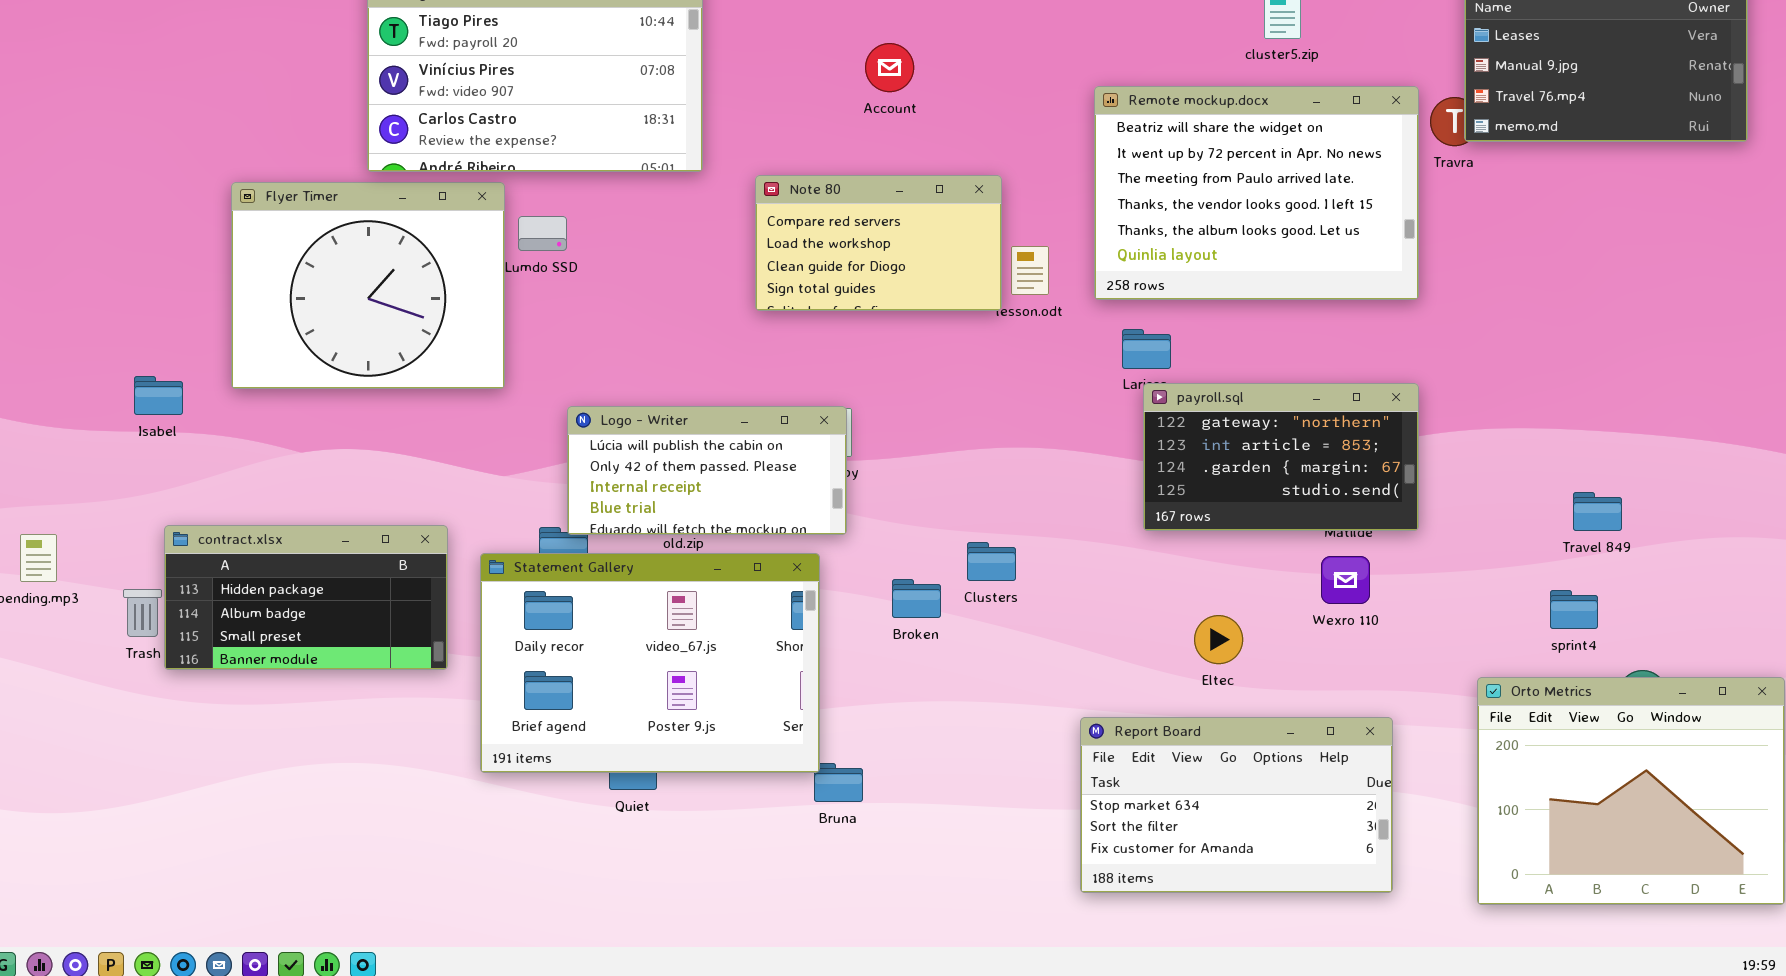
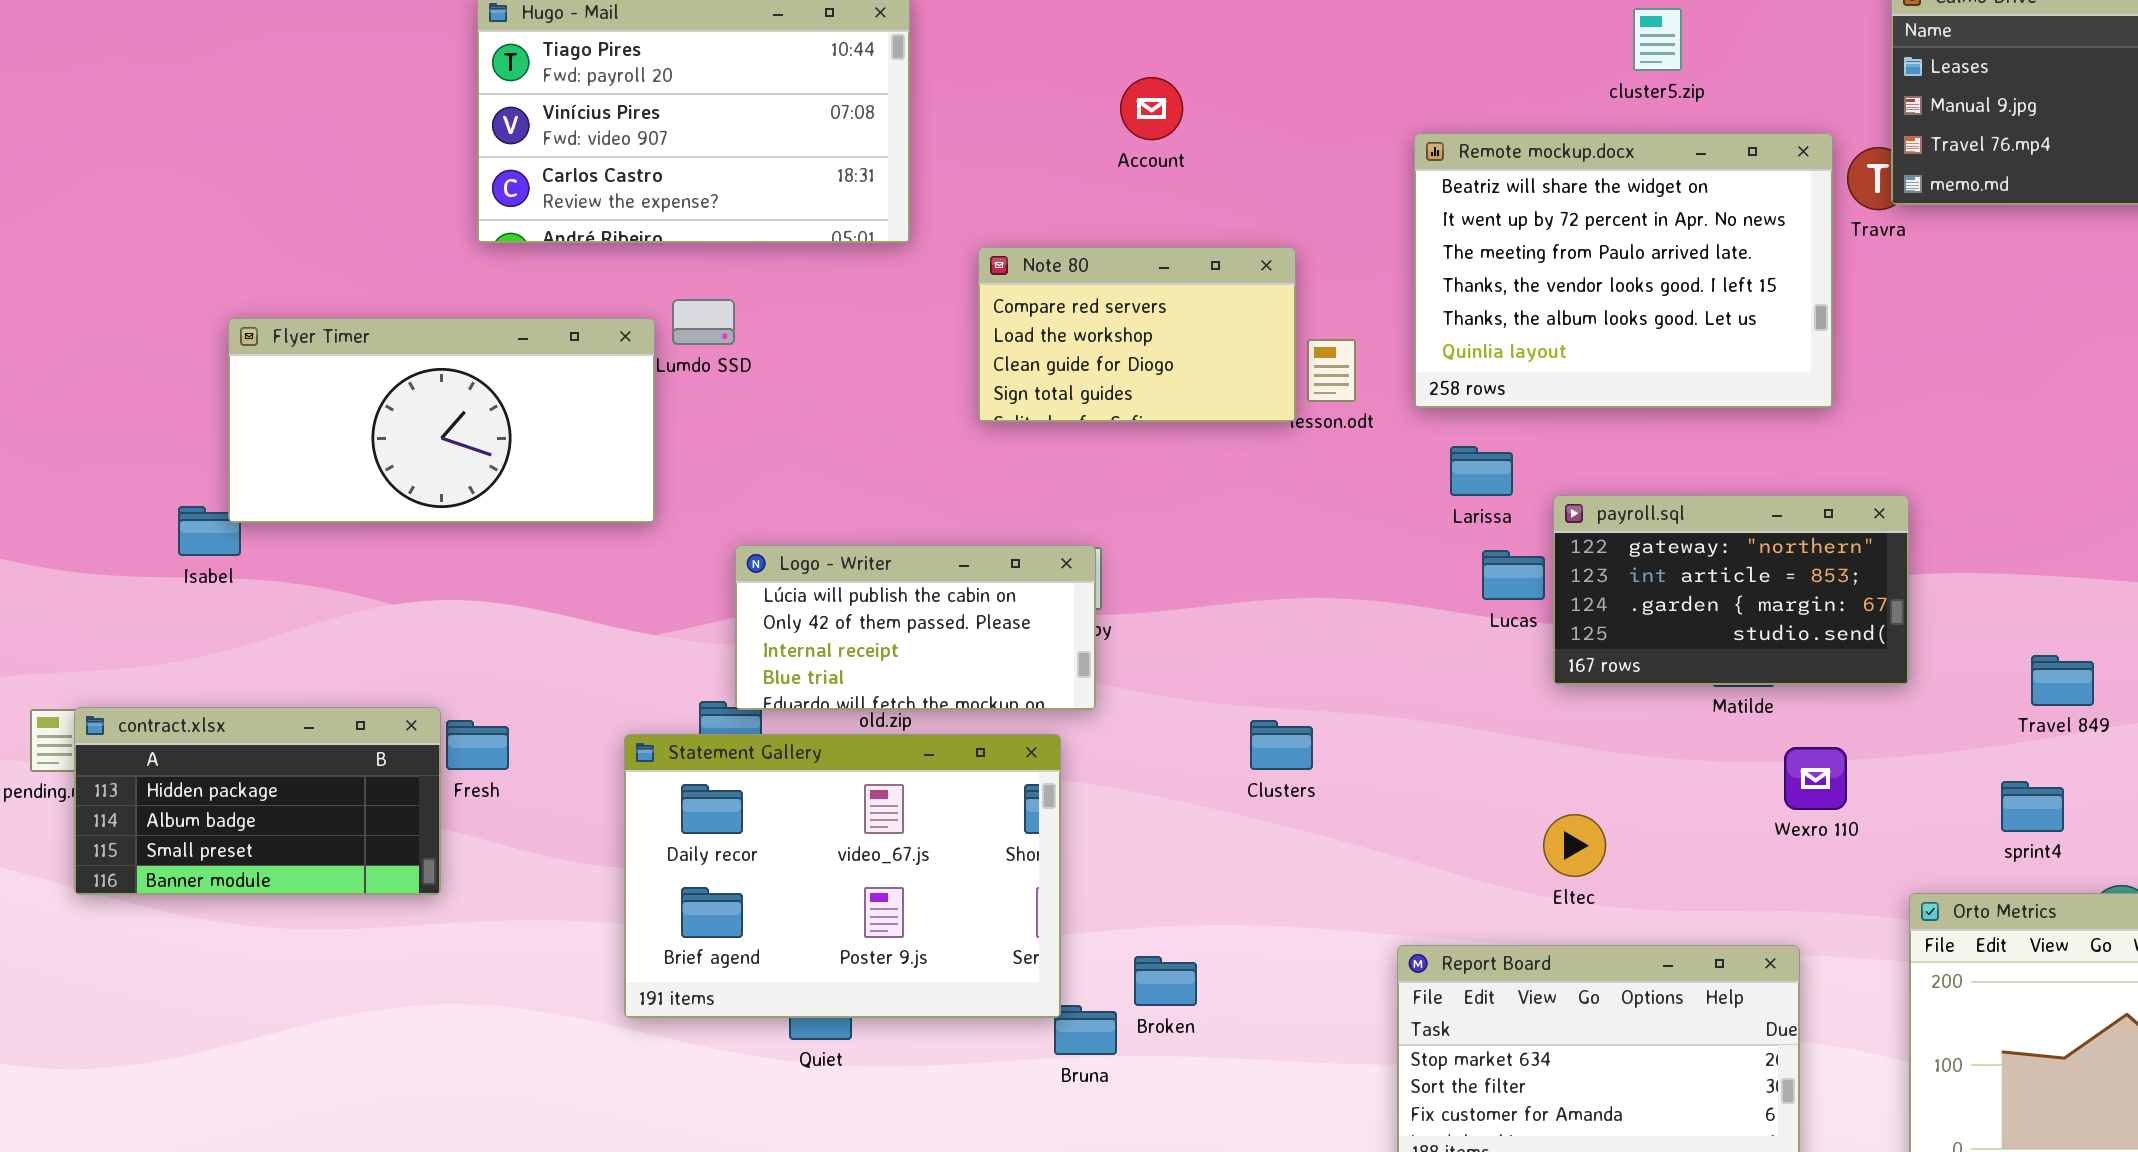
Flyer Timer: [231,182,505,389] -> [228,318,655,523], resized
payroll.sql: [1143,383,1419,531] -> [1553,495,1909,685], moved
contract.xlsx: [164,525,448,670] -> [74,707,441,895], moved
Wexro 110: [1321,556,1370,604] -> [1784,747,1847,810], moved
Broken: [892,579,941,618] -> [1134,956,1197,1006], moved

